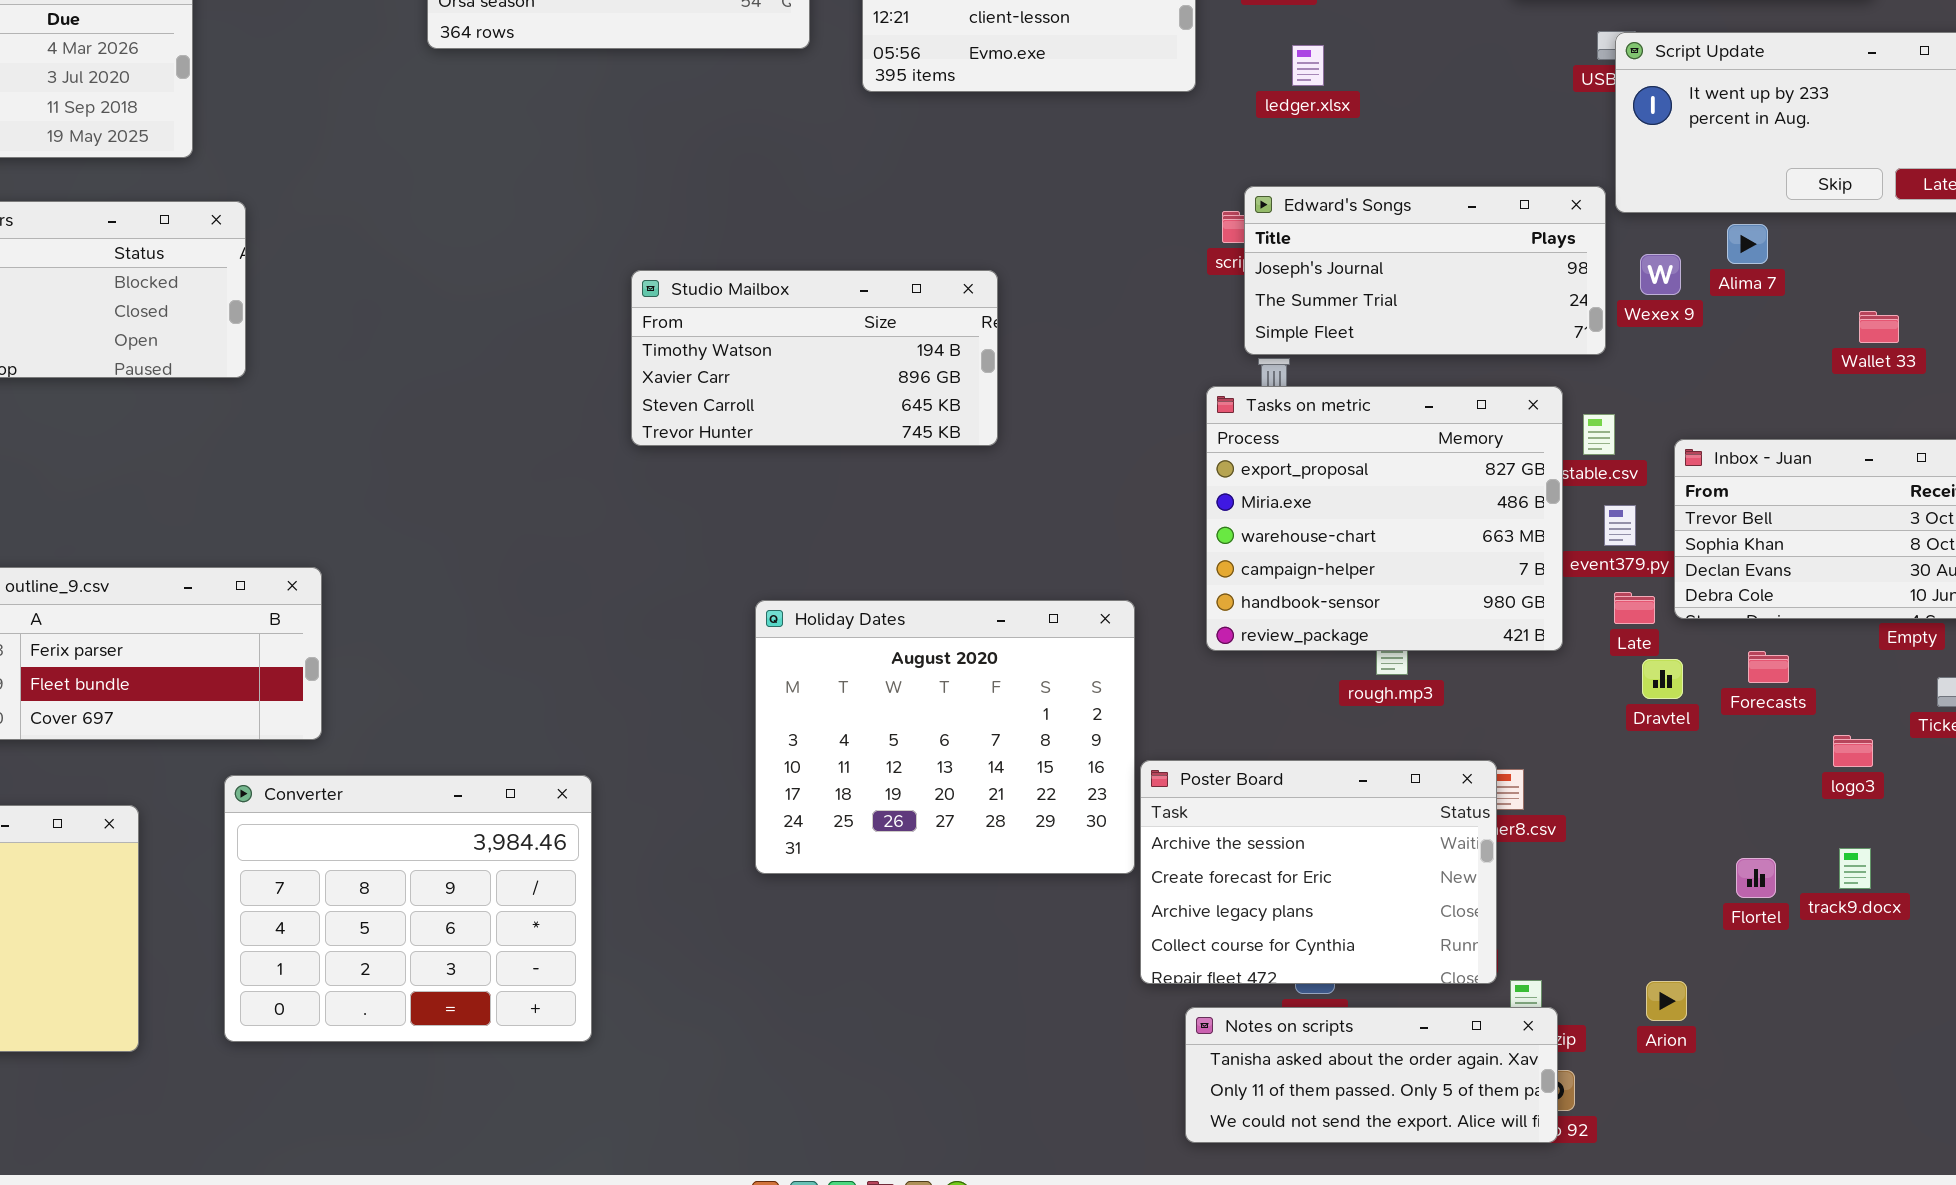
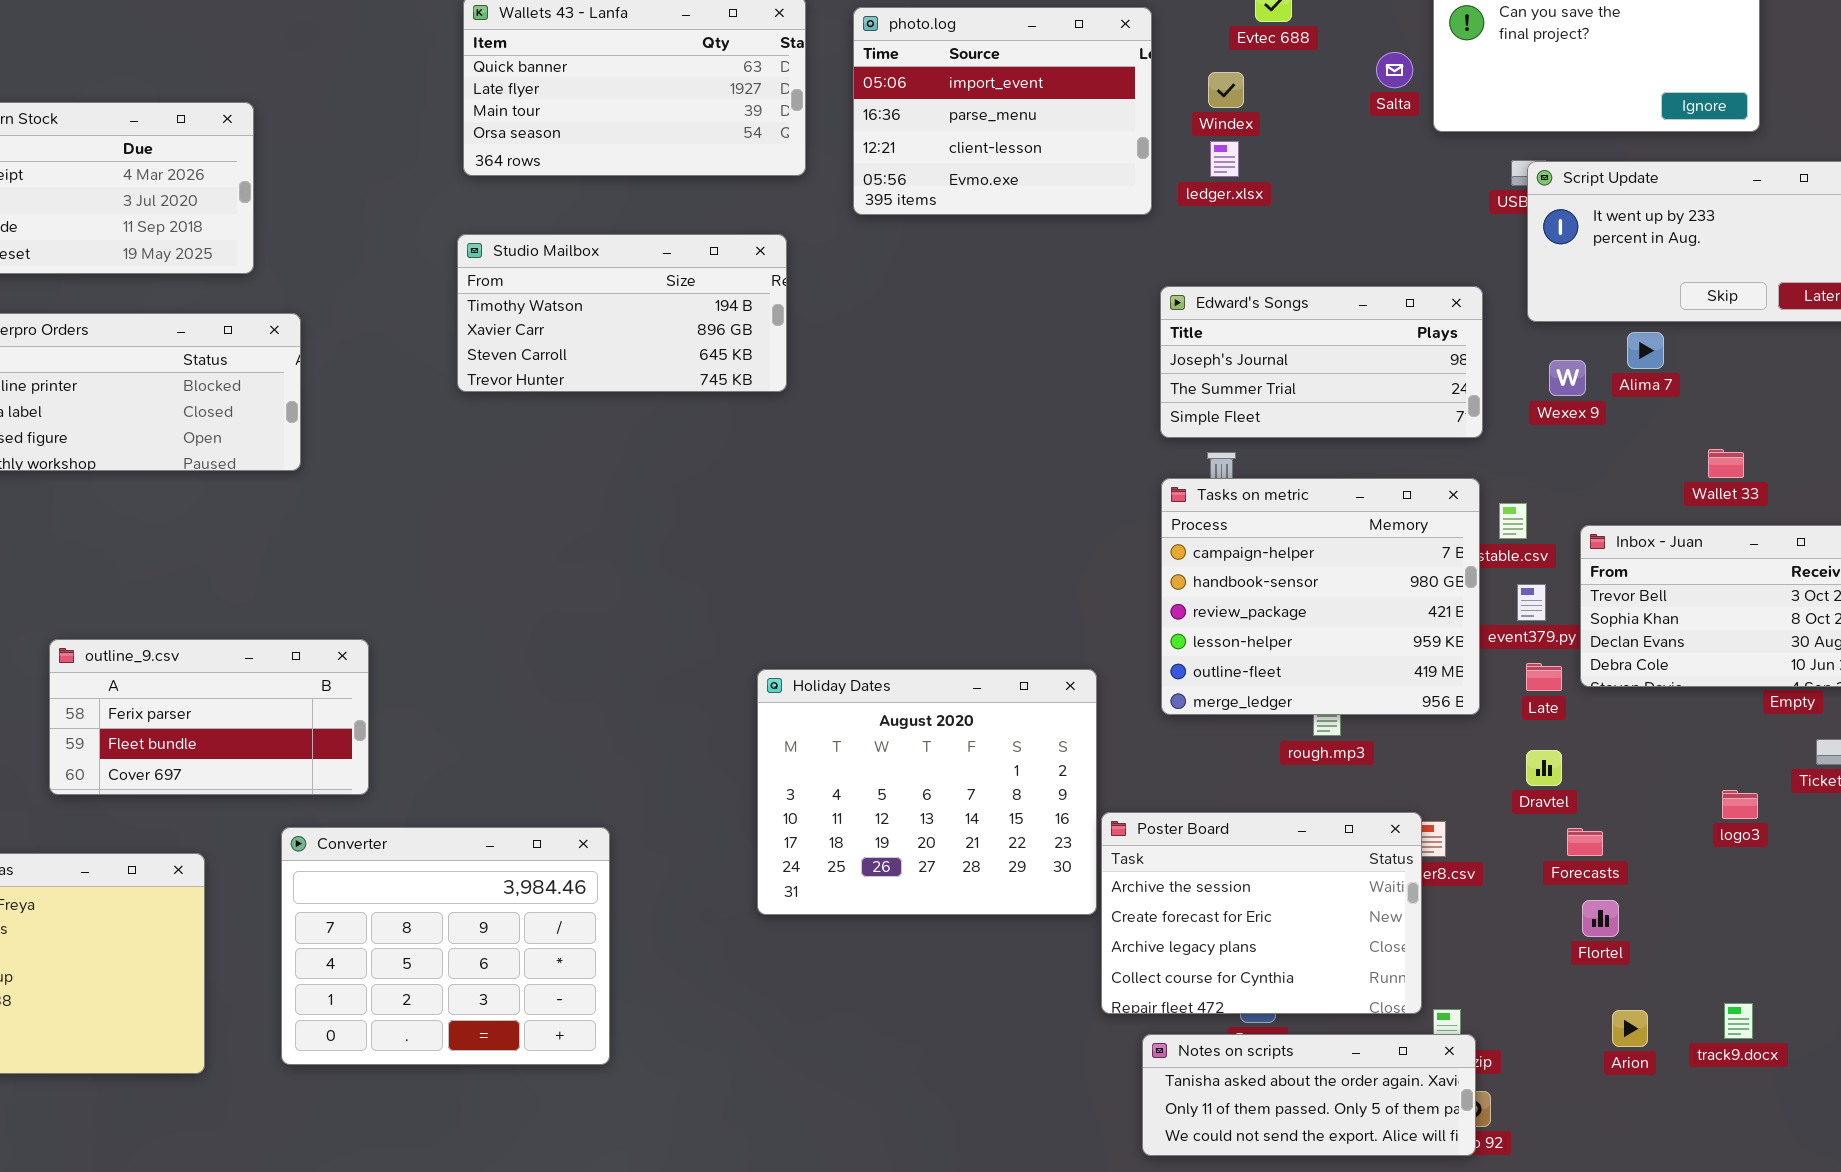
ledger.xlsx: [1292,45,1324,86] -> [1210,141,1239,177], moved
Edward's Songs: [1244,186,1606,355] -> [1160,286,1483,438], moved
Studio Mailbox: [631,270,998,446] -> [457,234,787,392], moved
Wallet 33: [1859,311,1899,343] -> [1708,449,1744,478], moved
Tasks on metric: [1206,386,1563,651] -> [1161,478,1480,715], scrolled down 3 rows
Forecasts: [1748,651,1789,683] -> [1567,828,1603,856], moved
Dravtel: [1642,659,1683,699] -> [1526,750,1562,786], moved
track9.docx: [1839,848,1871,889] -> [1724,1003,1753,1039], moved
Flortel: [1736,858,1776,898] -> [1582,900,1619,937], moved
Arion: [1646,981,1687,1021] -> [1612,1010,1648,1047], moved

